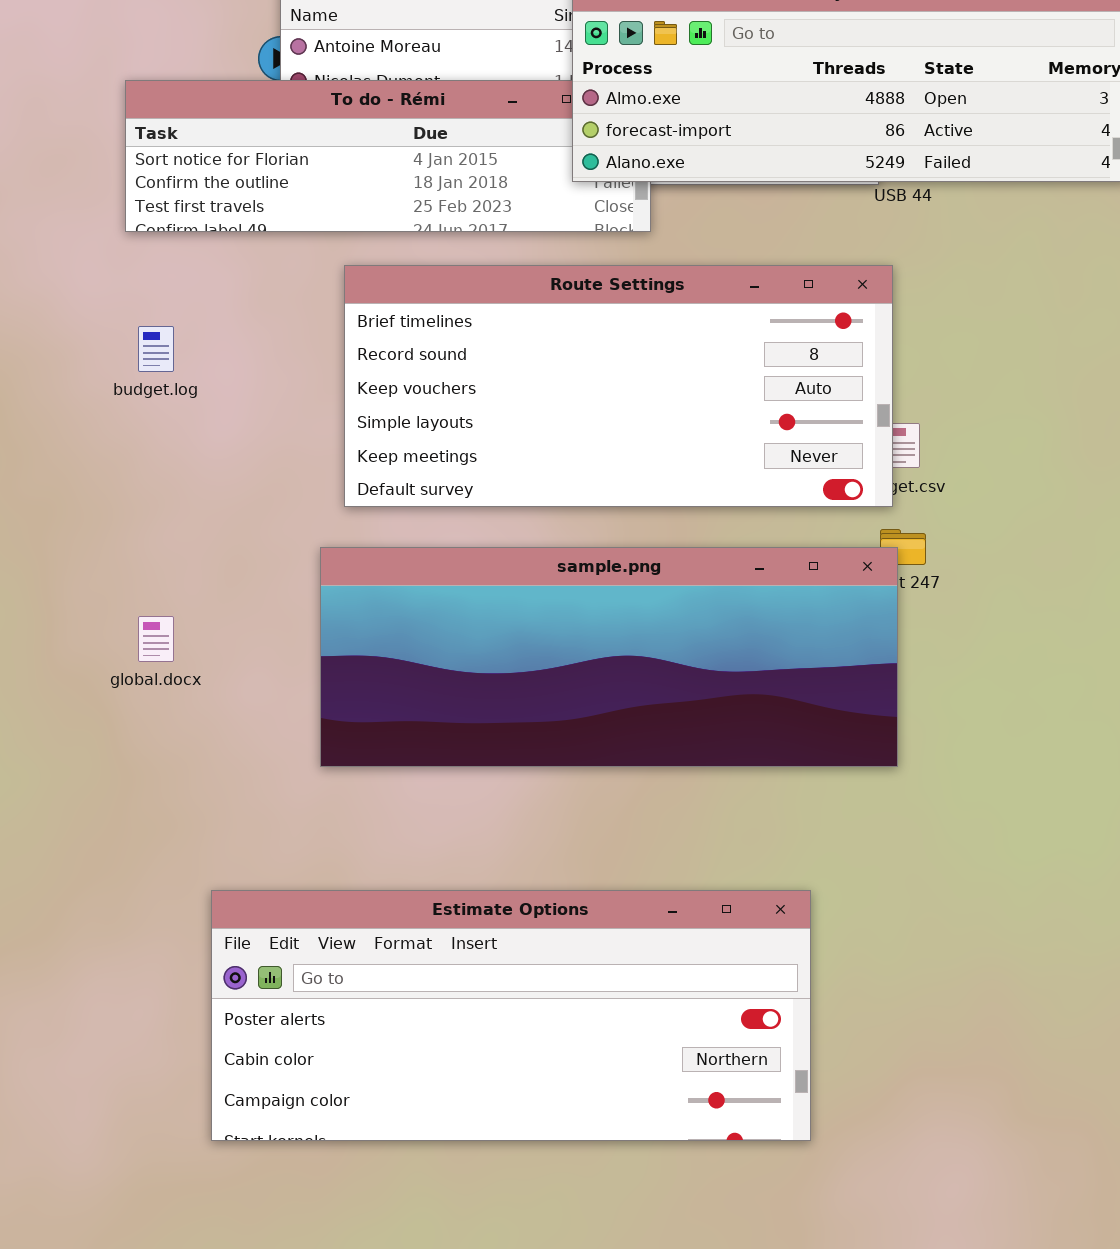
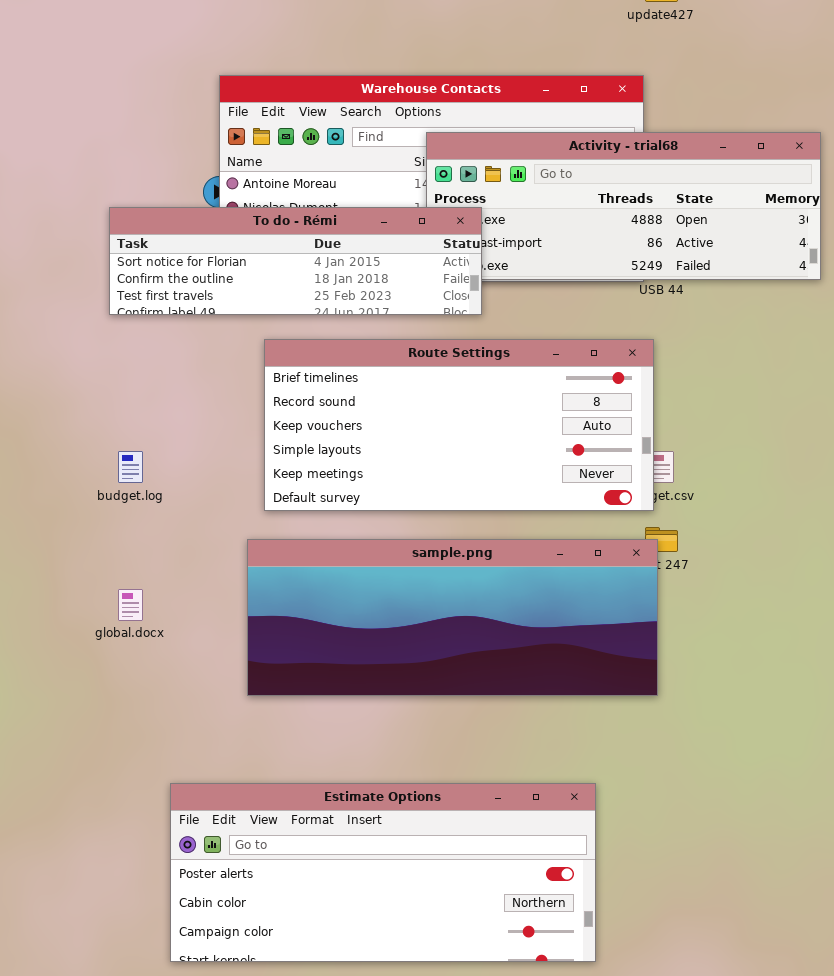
To do - Rémi: [125,80,651,232] -> [109,207,482,315], raised
budget.log: [138,326,174,372] -> [118,451,143,483], moved

